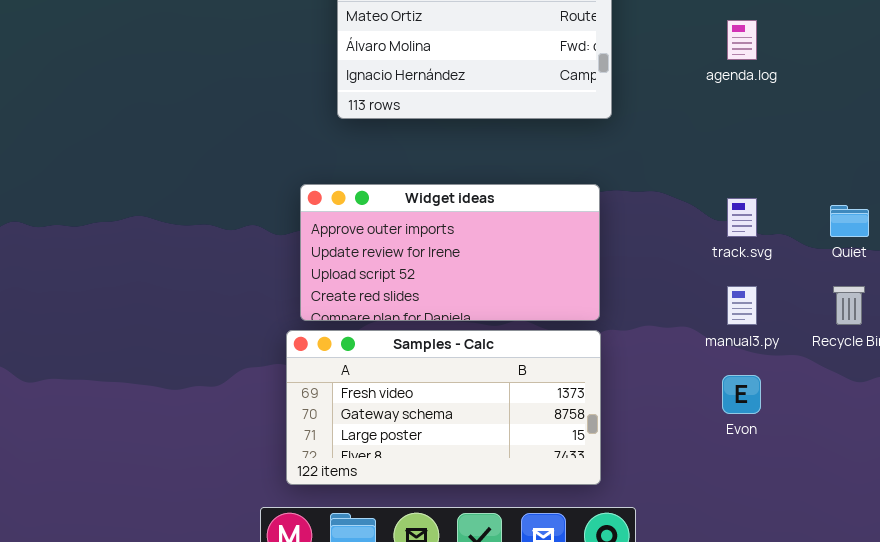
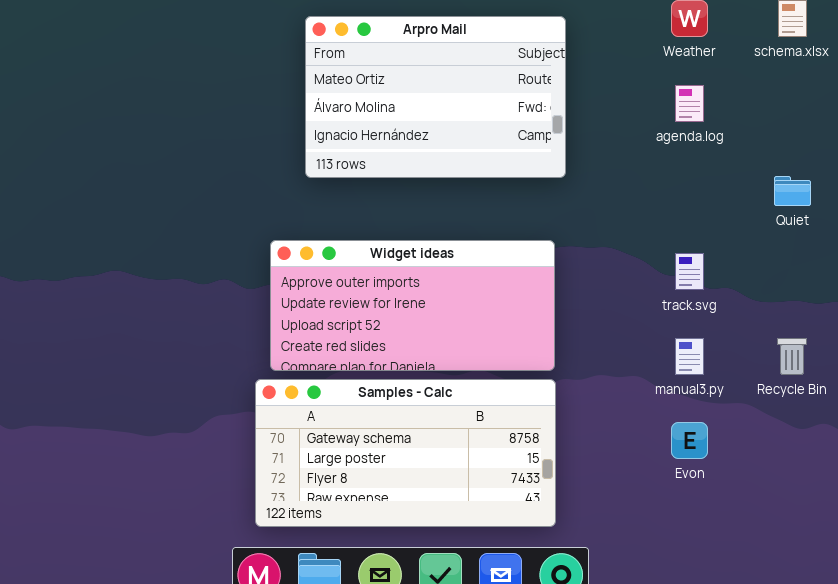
Quiet: [830,205,869,237] -> [774,176,811,206], moved
Samples - Calc: [286,330,601,485] -> [255,379,556,527], scrolled down 1 row

